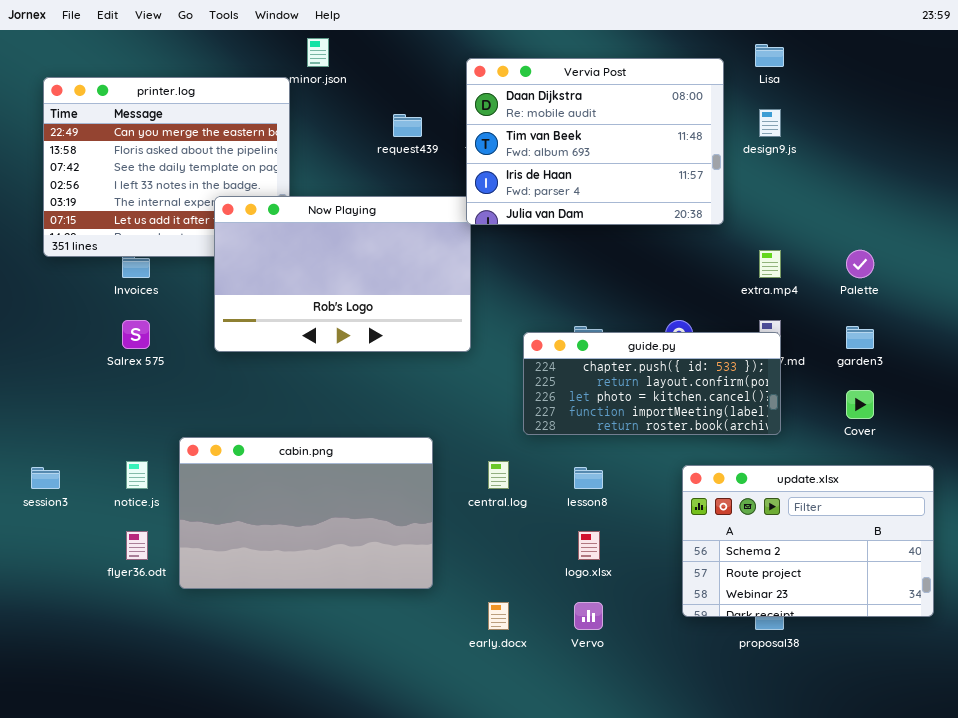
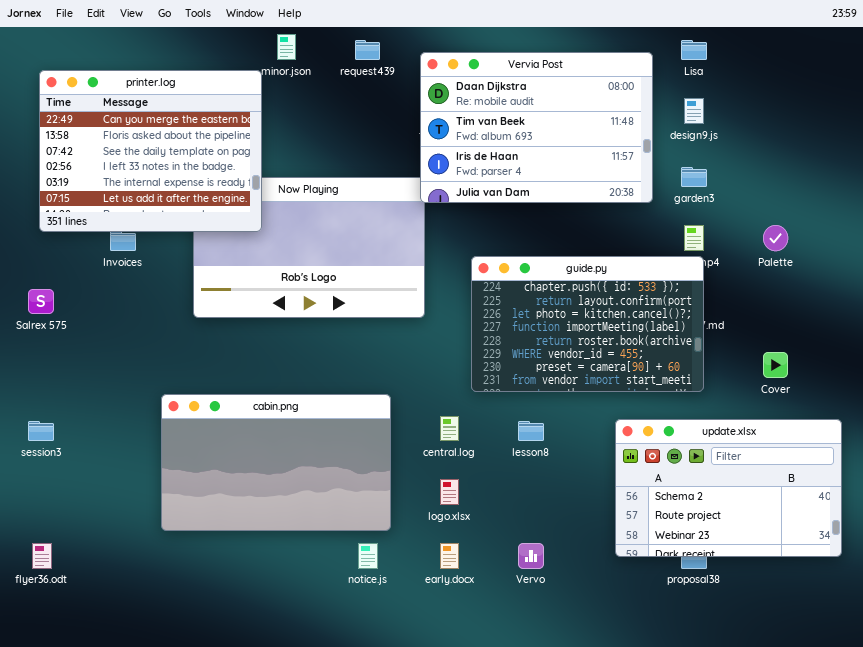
printer.log: [43,77,290,257] -> [39,70,262,232], raised
request439: [393,114,422,137] -> [355,40,380,60], moved
Salrex 575: [122,320,150,349] -> [28,289,54,314], moved
garden3: [846,326,874,349] -> [681,167,707,187], moved
guide.py: [523,332,781,435] -> [471,256,704,392], resized
notice.js: [126,461,148,489] -> [358,543,378,569], moved
flyer36.odt: [126,531,148,560] -> [32,543,52,569], moved
logo.xlsx: [578,531,600,560] -> [440,479,459,505], moved

